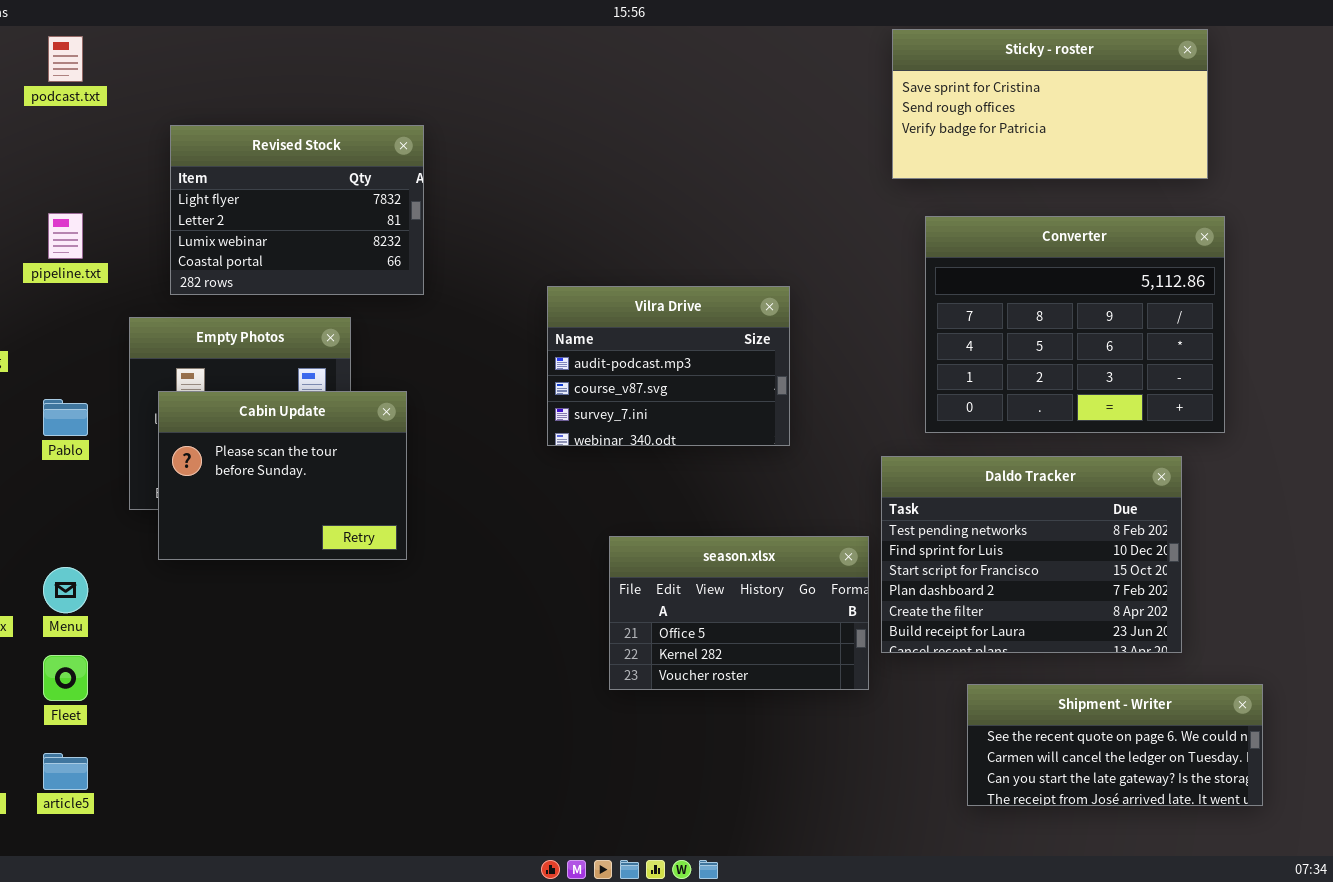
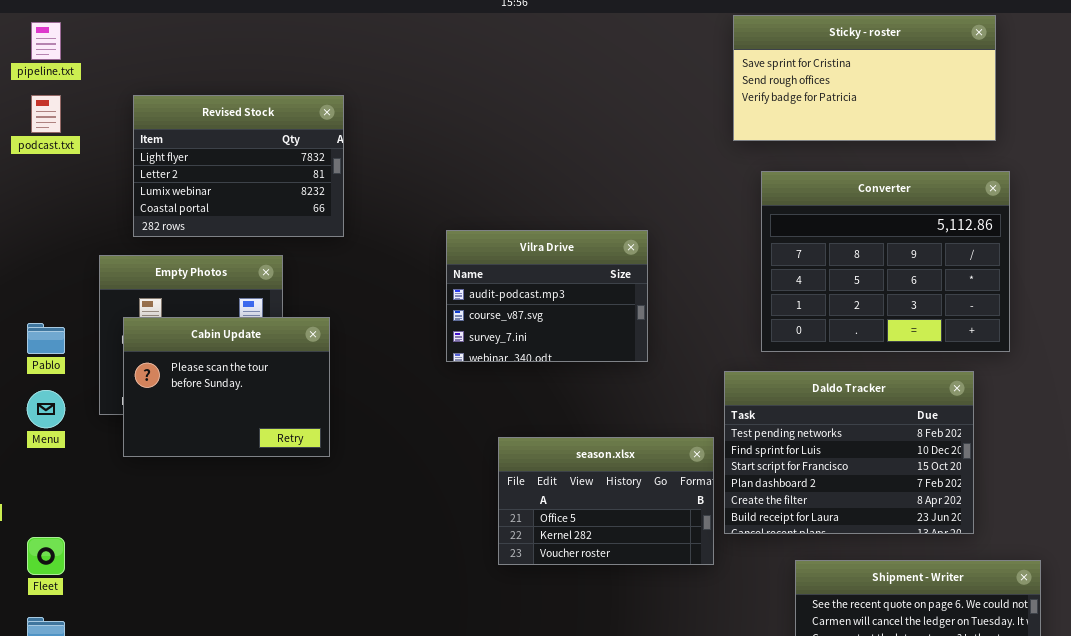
podcast.txt: [48,36,83,82] -> [31,95,61,133], moved
pipeline.txt: [48,213,83,259] -> [31,22,61,60], moved
Menu: [43,567,88,613] -> [27,390,65,428], moved

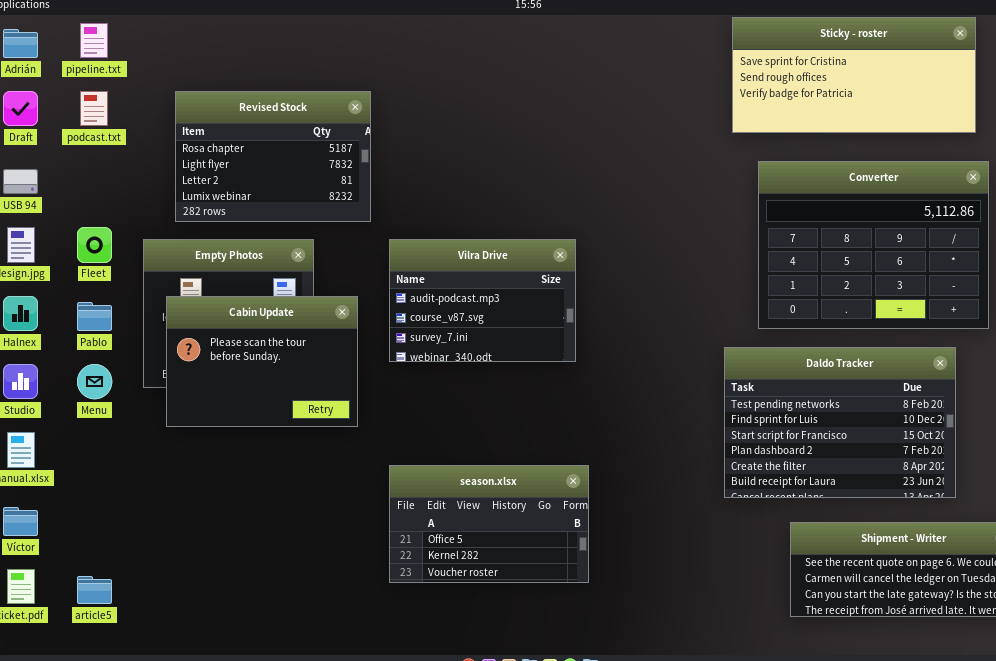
Revised Stock: [133,95,344,237] -> [175,91,371,222], scrolled up 1 row
Vilra Drive: [446,230,648,362] -> [389,239,576,362], moved
season.xlsx: [498,437,714,565] -> [389,465,589,583], moved
Fleet: [27,537,65,575] -> [77,227,112,263], moved

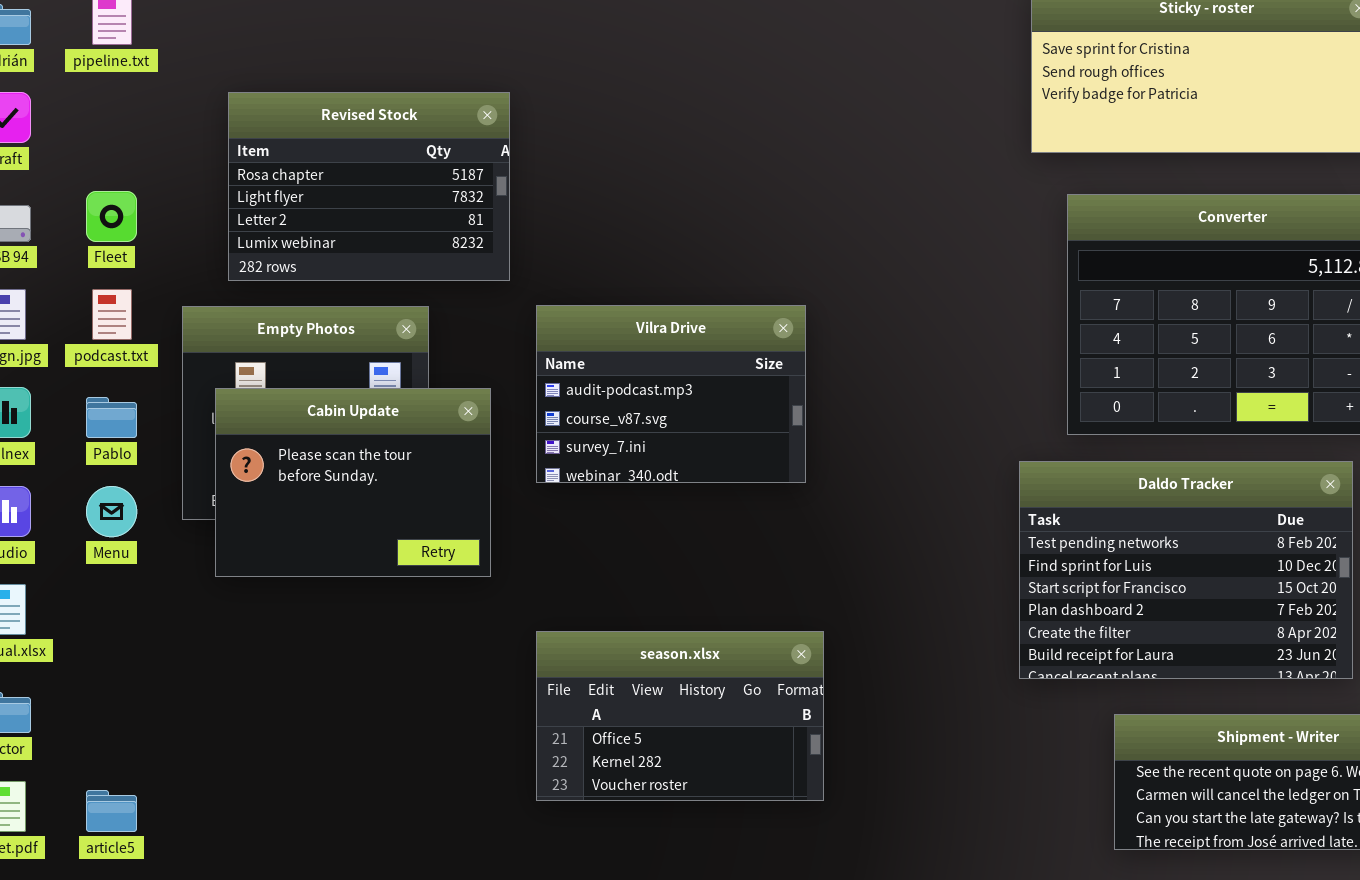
podcast.txt: [80,91,108,126] -> [92,289,132,340], moved
Fleet: [77,227,112,263] -> [86,191,137,242], moved

